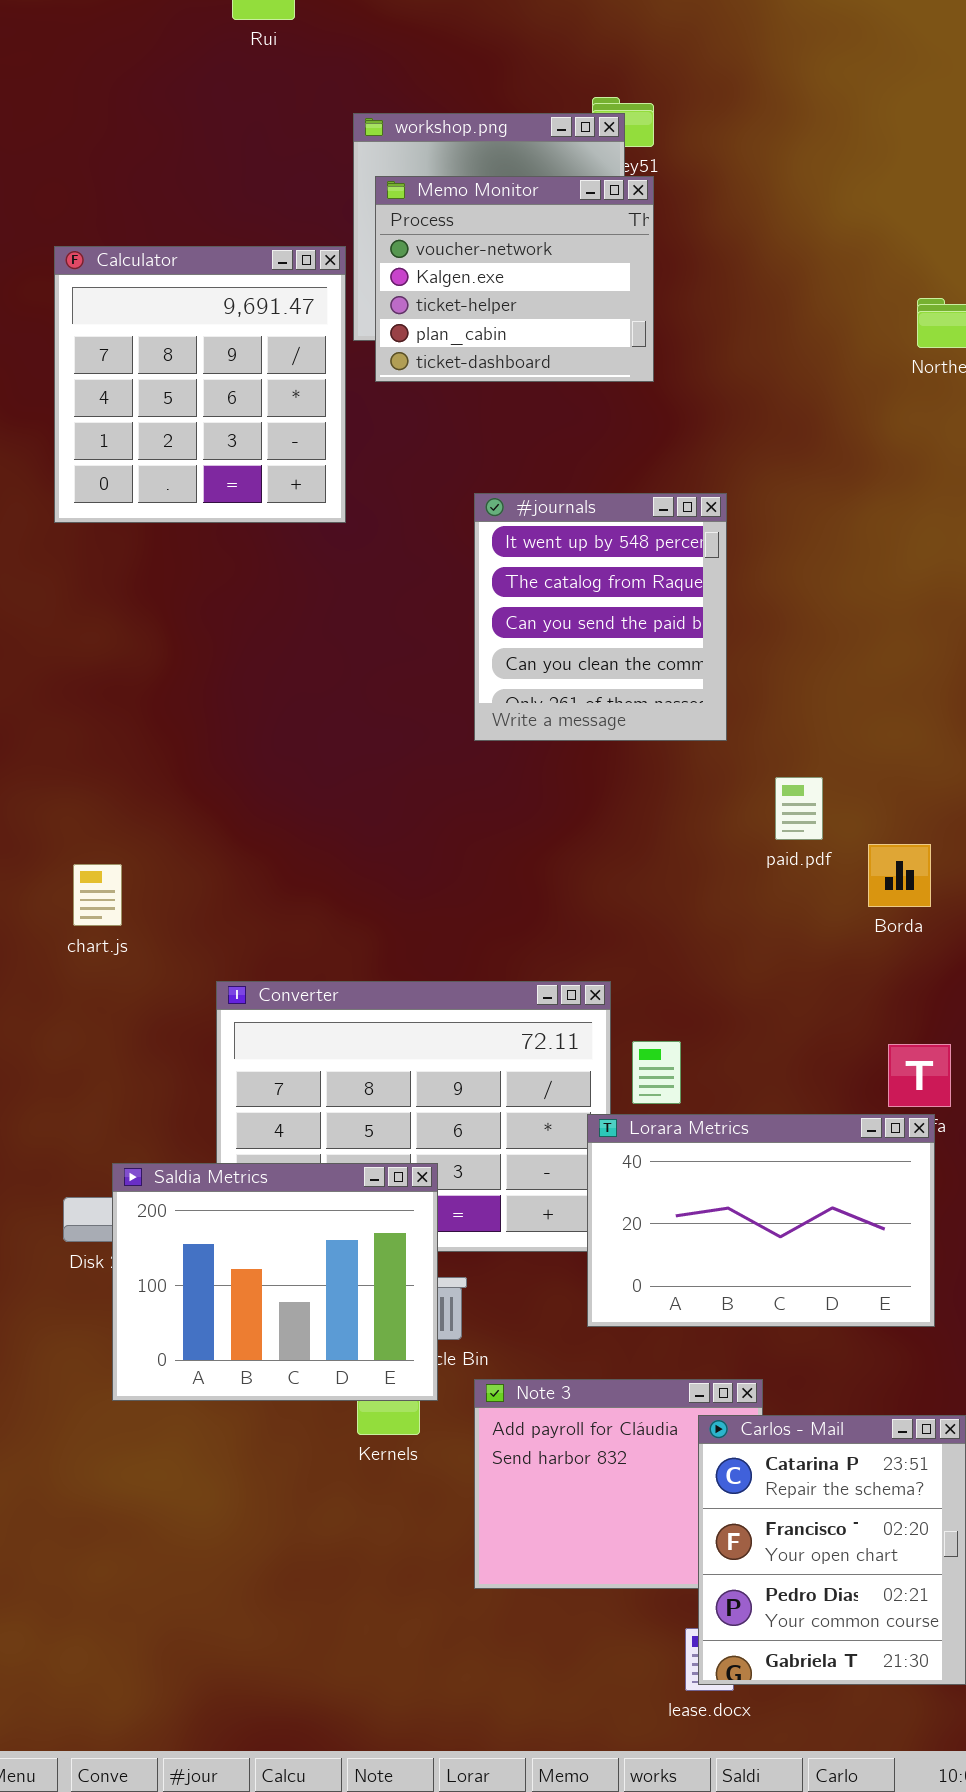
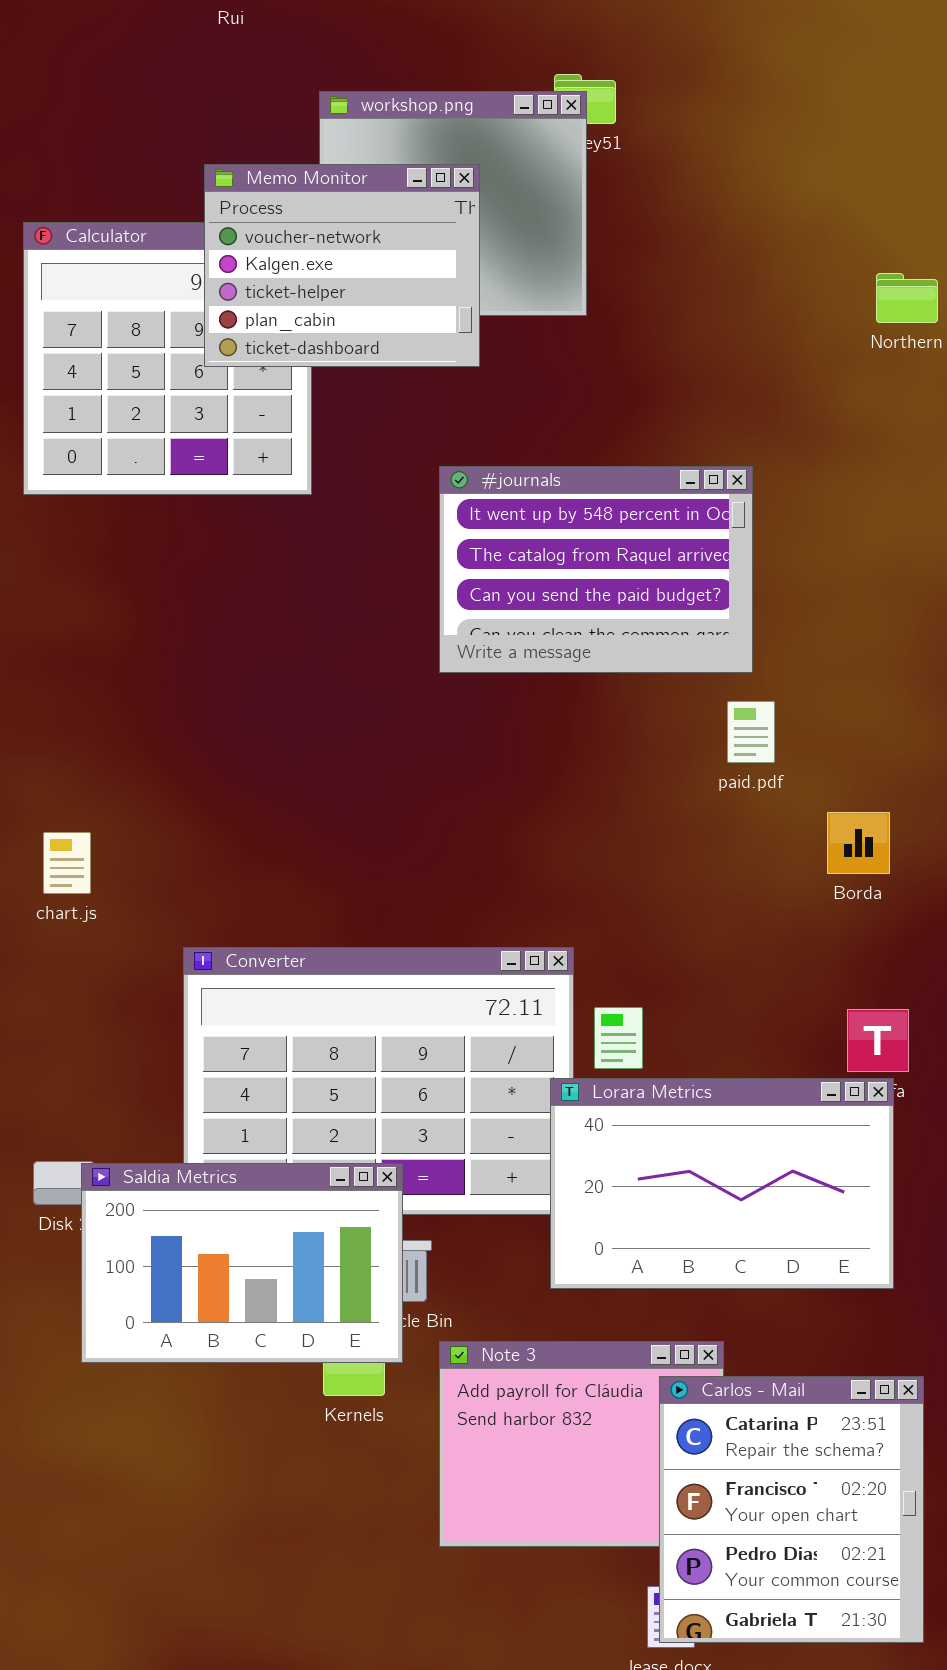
Memo Monitor: [375,176,654,382] -> [204,164,480,367], moved
#journals: [474,493,727,741] -> [439,466,753,673], resized
paid.pdf: [775,777,823,840] -> [727,701,775,763], moved
Saldia Metrics: [112,1163,438,1401] -> [81,1163,403,1363], resized

